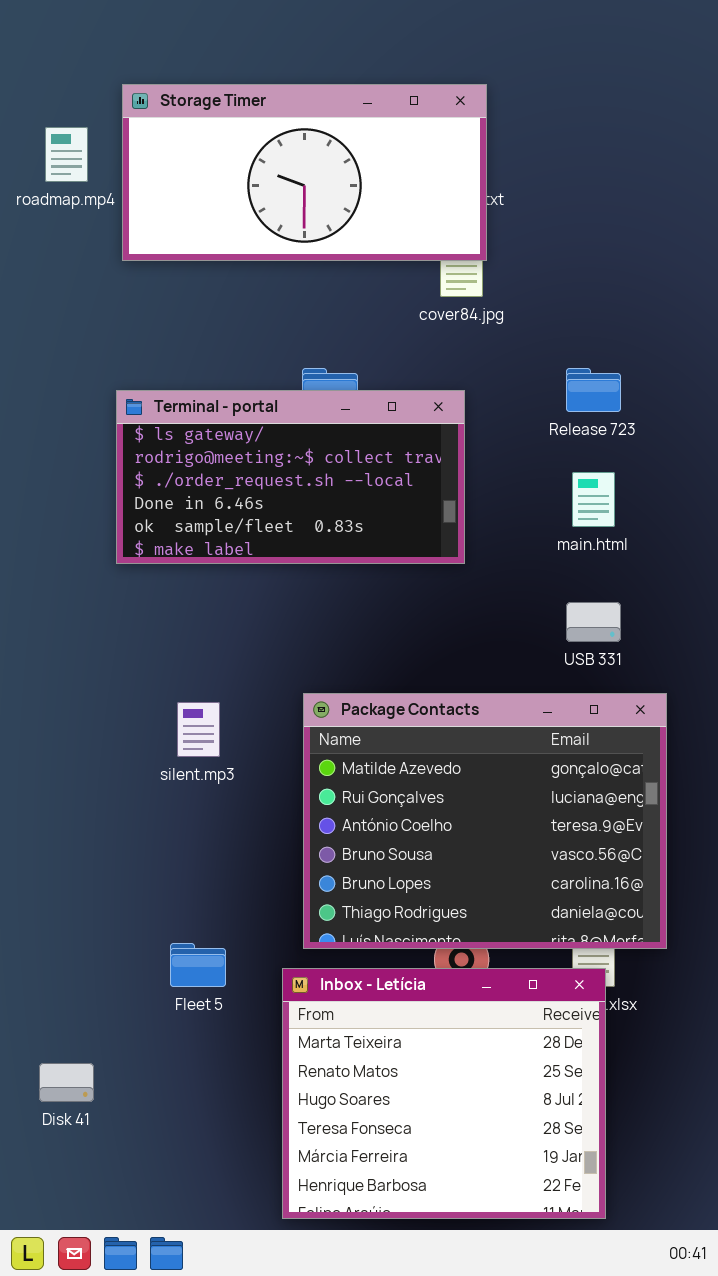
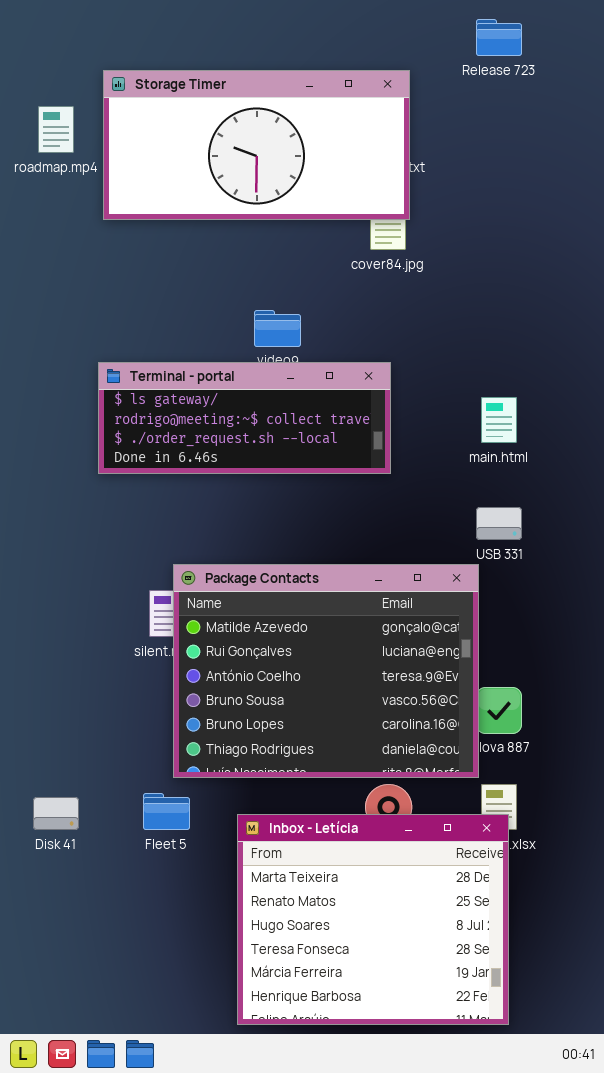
Release 723: [566,368,621,412] -> [476,19,522,56], moved
Terminal - portal: [116,390,465,564] -> [98,362,391,474], resized
Package Contacts: [303,693,667,949] -> [173,564,479,778], moved
Disk 41: [39,1063,94,1102] -> [33,797,79,830], moved

